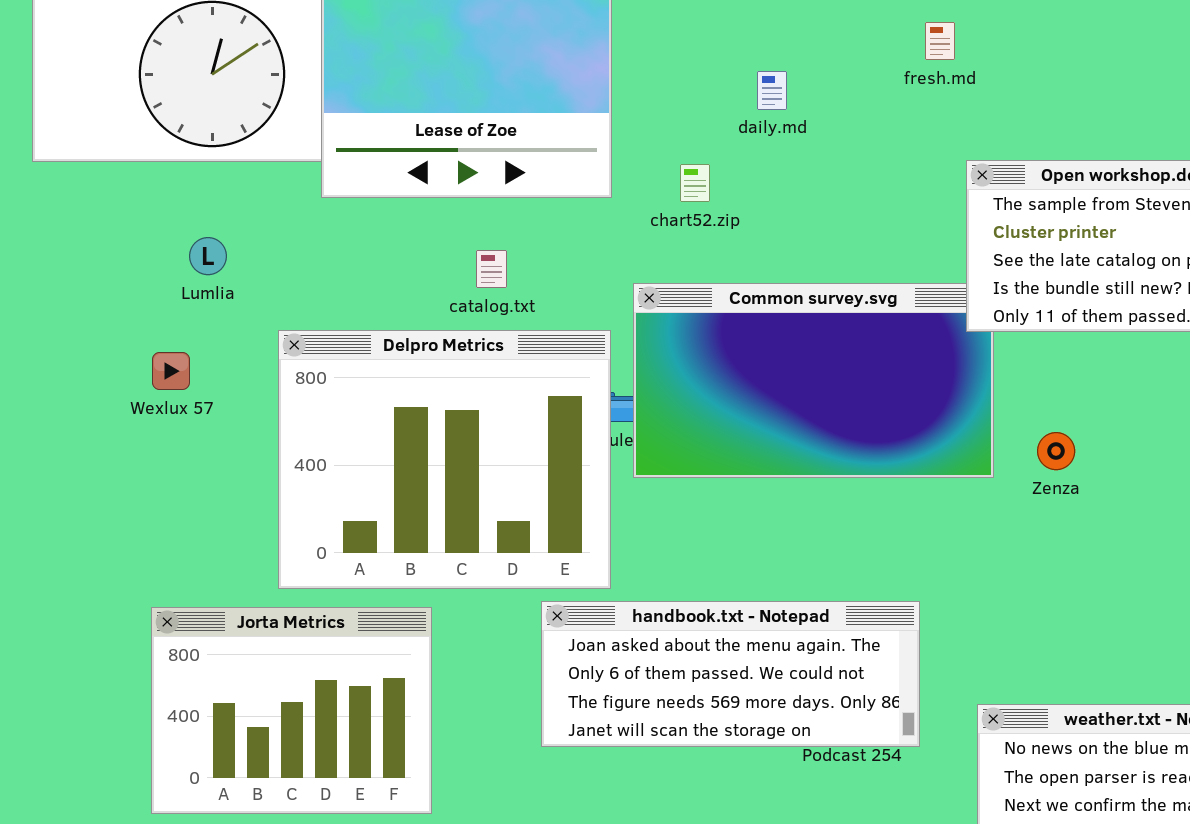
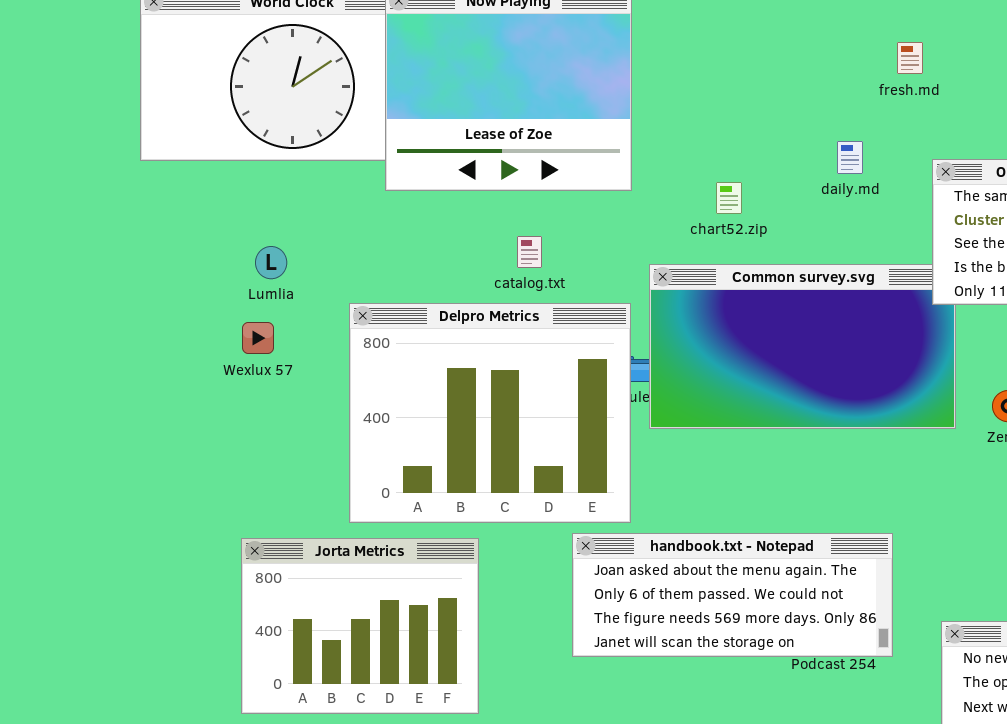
daily.md: [757,71,787,110] -> [837,141,863,174], moved
chart52.zip: [680,164,710,202] -> [716,182,742,214], moved
Lumlia: [189,237,227,275] -> [255,246,287,279], moved

